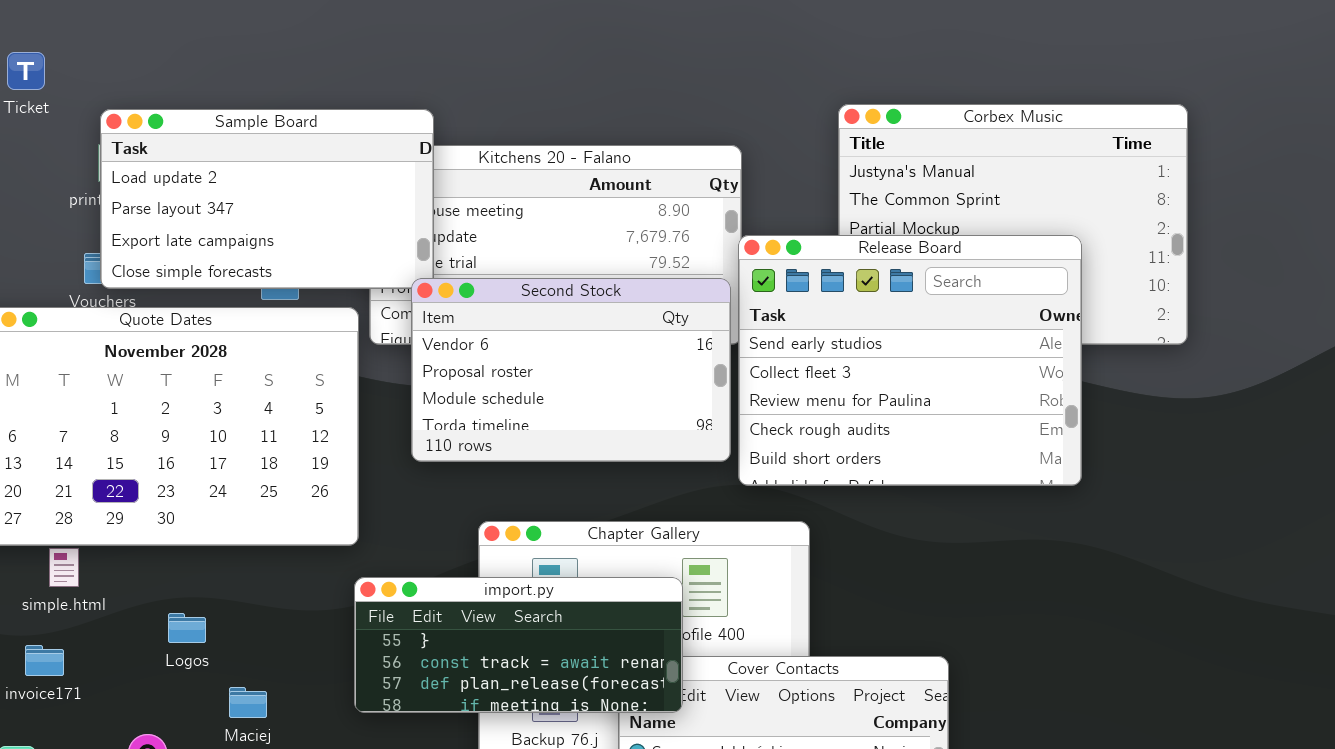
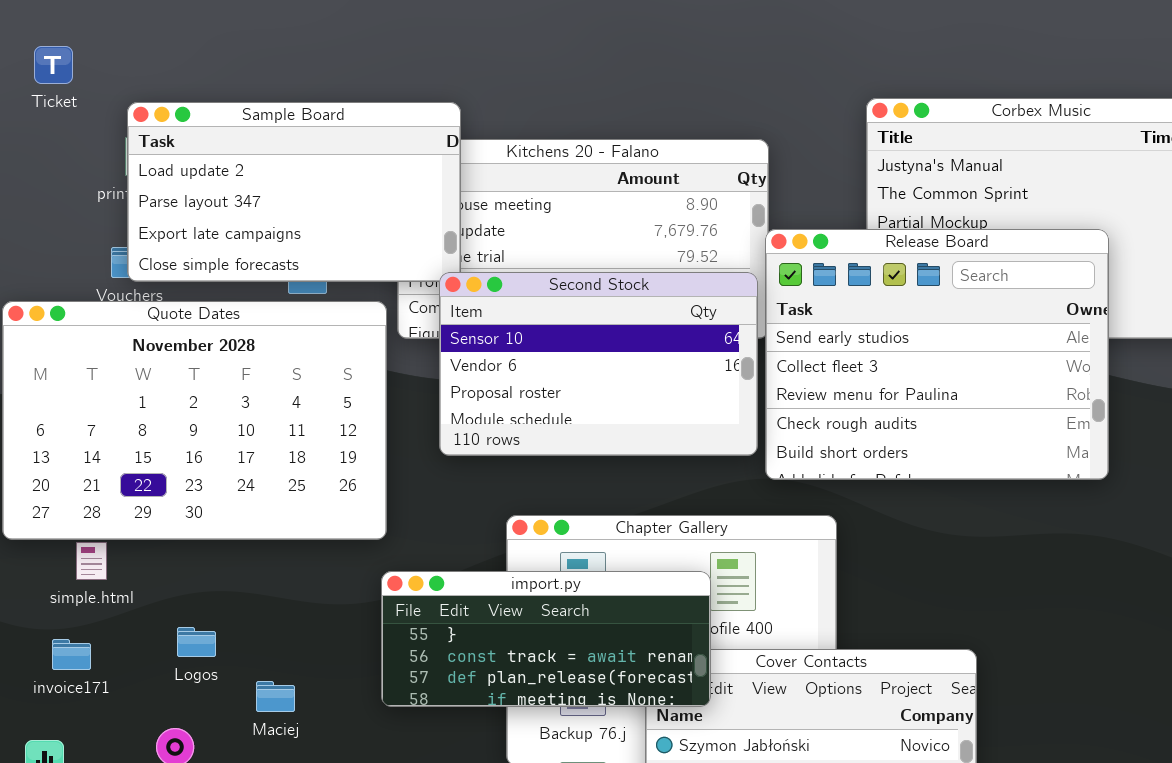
Second Stock: [411,278,731,462] -> [439,272,758,456], scrolled up 1 row
Logos: [168,613,206,643] -> [177,627,216,657], moved

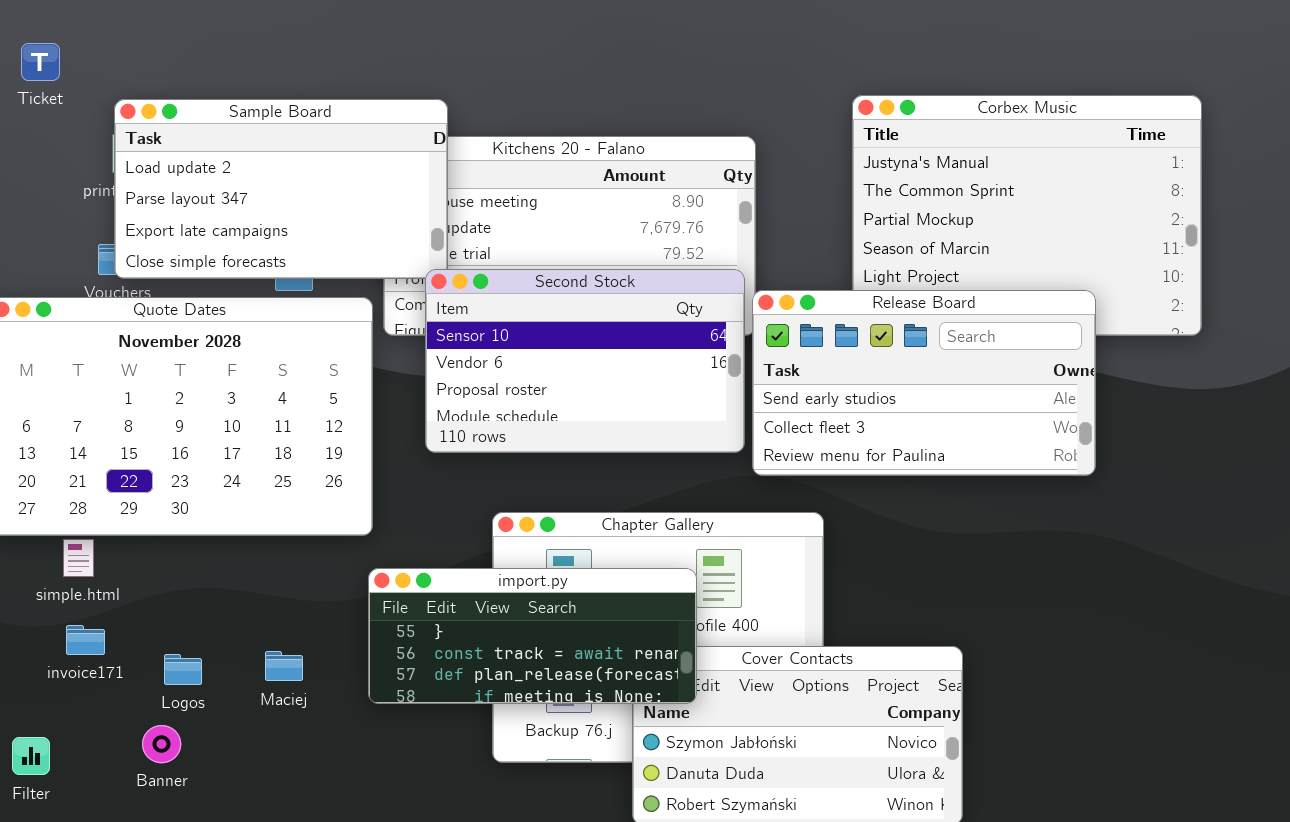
Release Board: [765,229,1109,480] -> [752,290,1096,476], resized
Logos: [177,627,216,657] -> [164,654,202,685], moved
invoice171: [52,639,91,670] -> [66,625,105,655], moved
Maciej: [256,681,295,712] -> [265,651,303,681], moved

